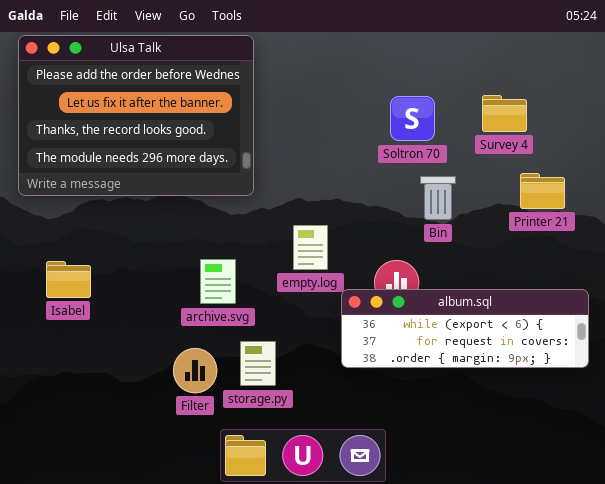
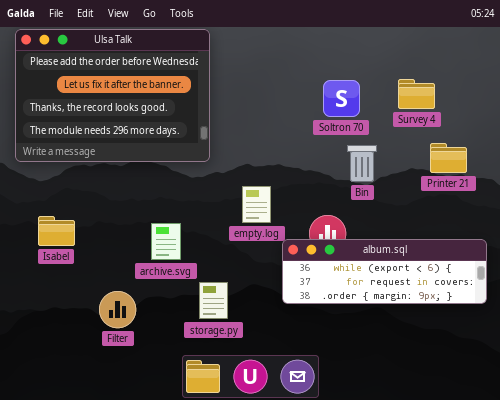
archive.svg: [200,259,236,304] -> [151,223,181,260], moved
Filter: [173,348,217,393] -> [99,291,136,328], moved

